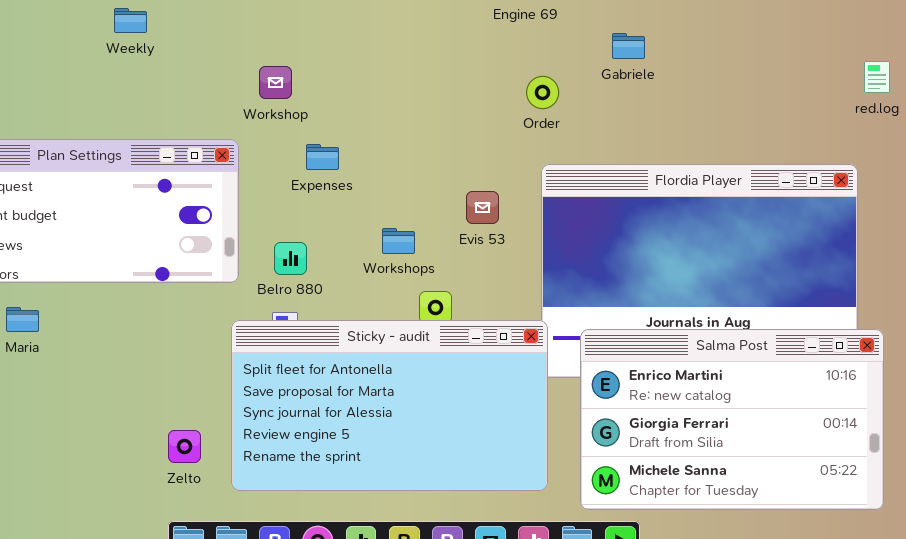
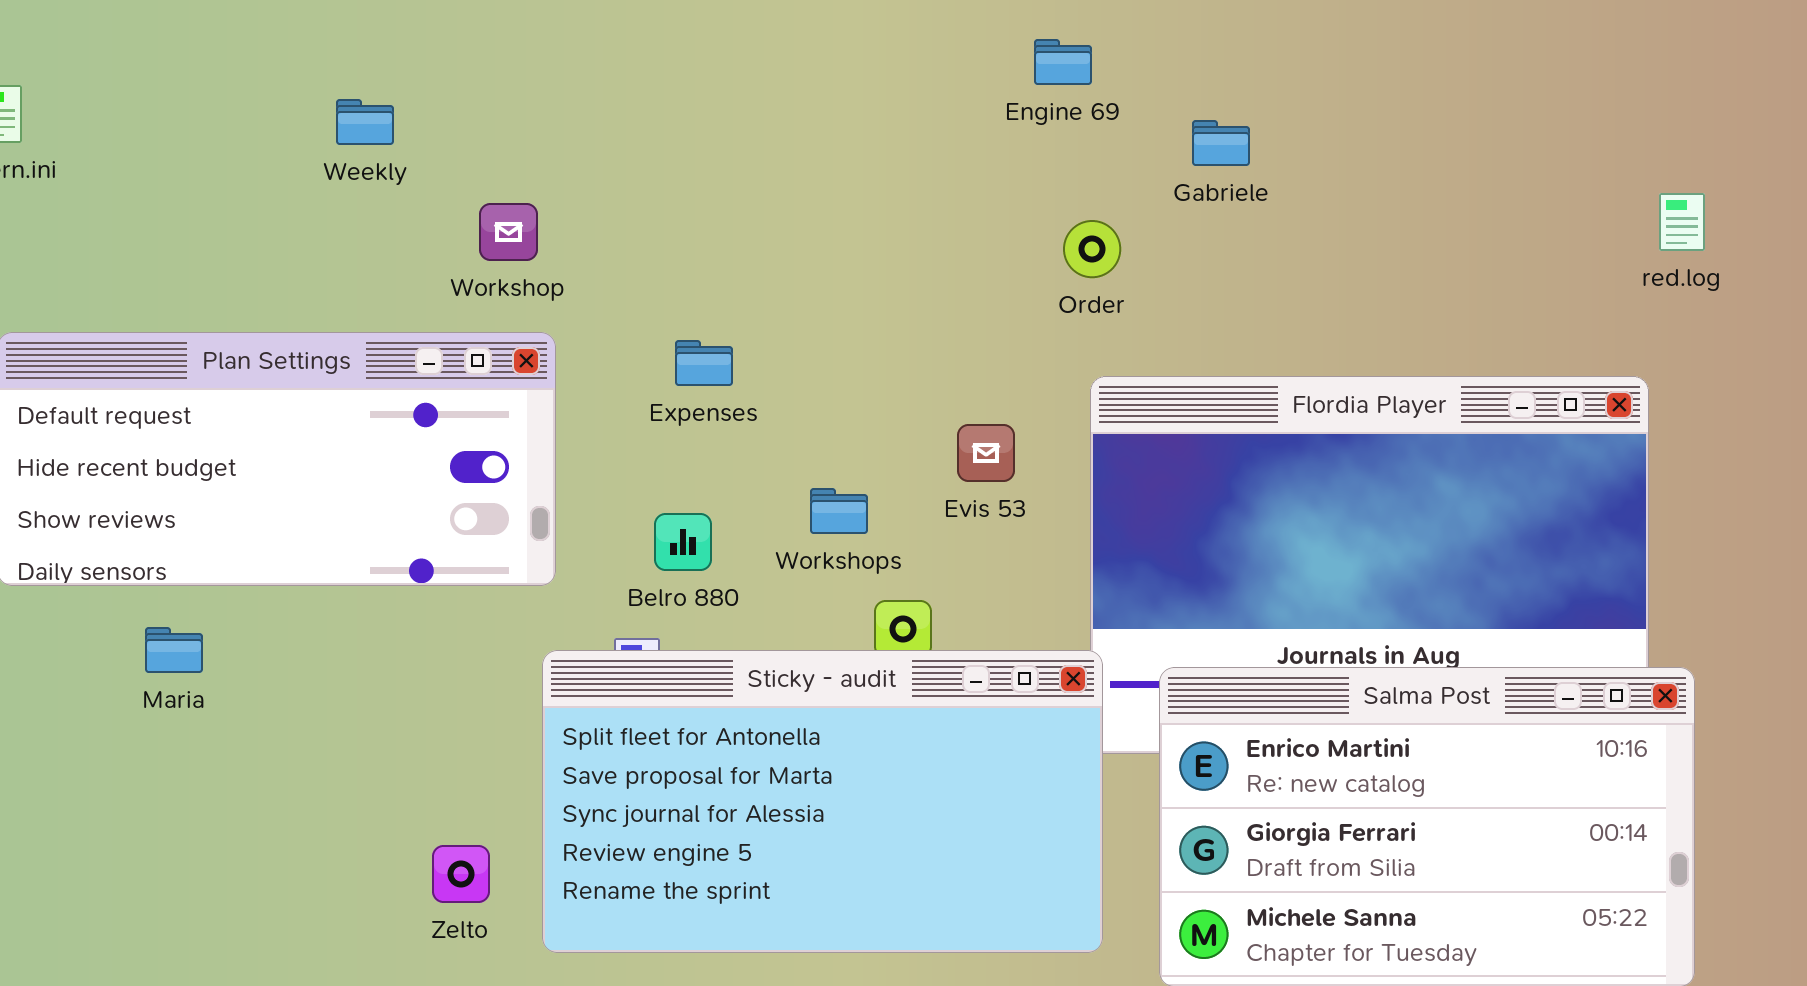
Gabriele: [612,33,645,59] -> [1192,120,1250,166], moved
Workshop: [259,66,292,99] -> [479,203,538,261], moved
Belro 880: [274,242,307,275] -> [654,513,712,571], moved

